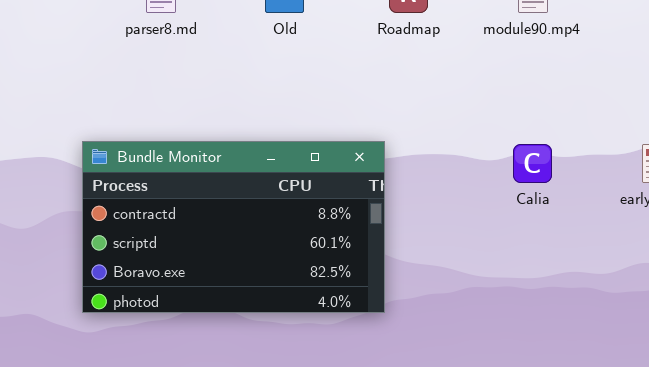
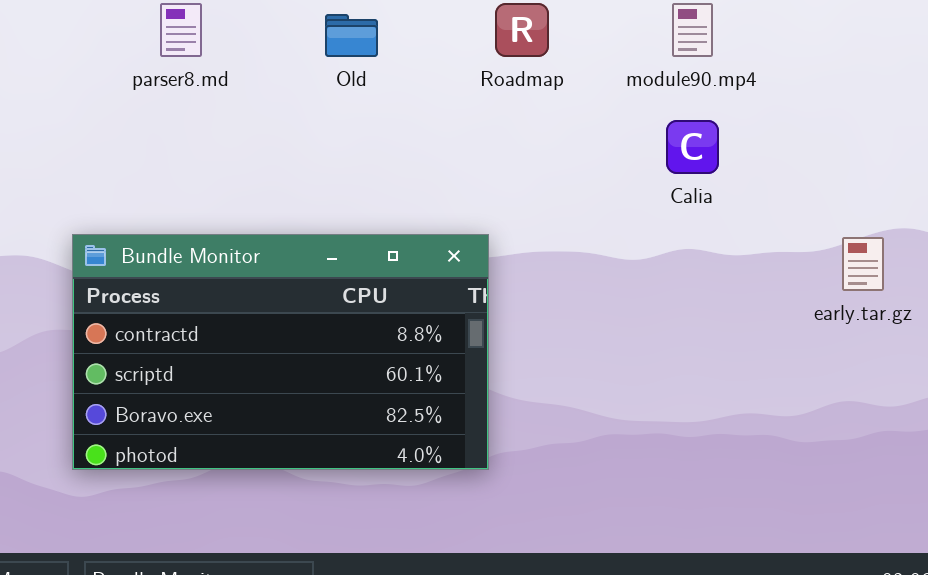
Calia: [513,144,552,183] -> [666,120,719,174], moved

